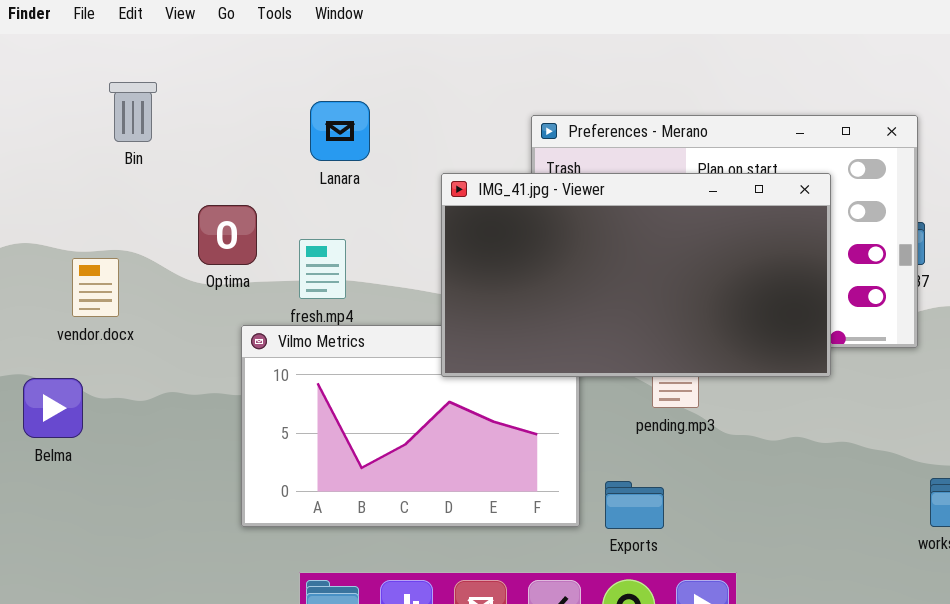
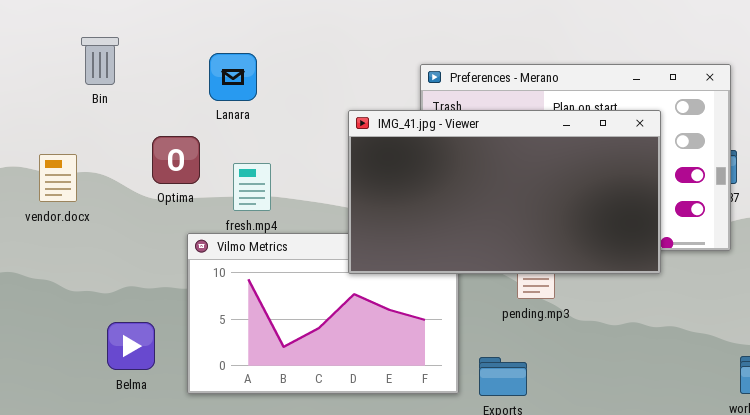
Lanara: [310,101,370,161] -> [209,53,257,101], moved
vendor.docx: [72,258,119,317] -> [39,154,77,202], moved
Belma: [23,378,83,438] -> [107,322,155,370], moved

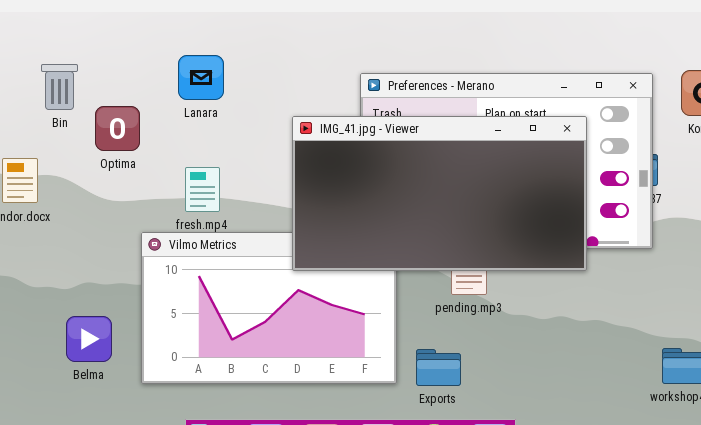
Bin: [81,37,119,85] -> [41,64,78,110], moved
Lanara: [209,53,257,101] -> [178,55,224,100], moved
Optima: [152,136,200,184] -> [95,106,140,151], moved

